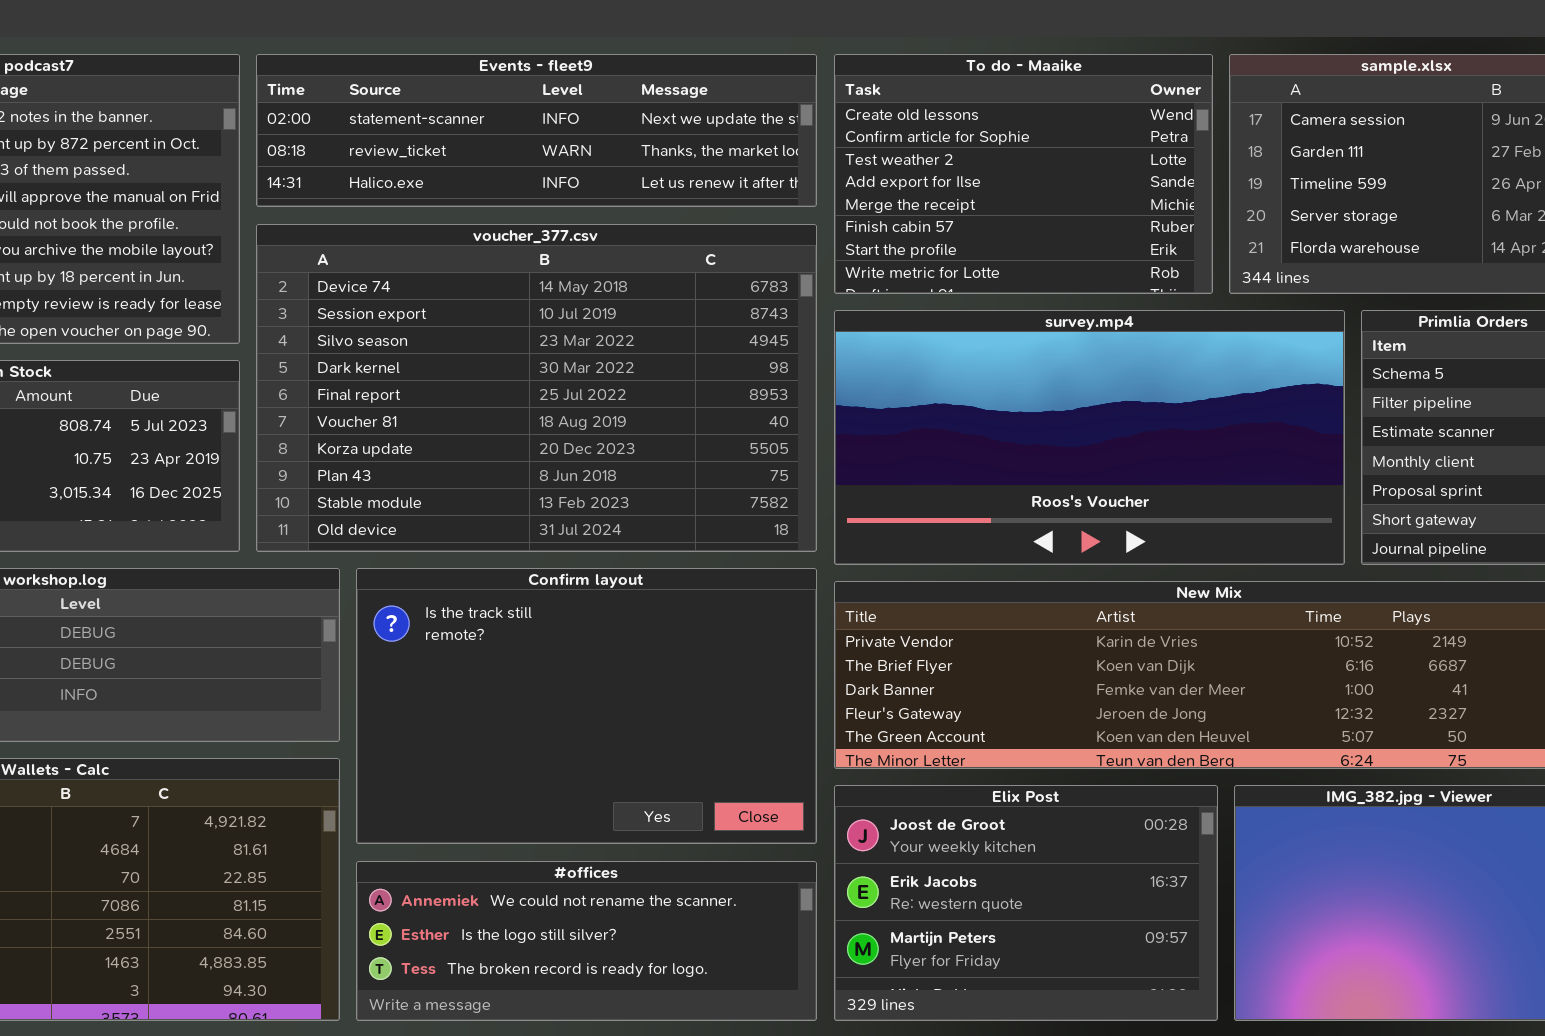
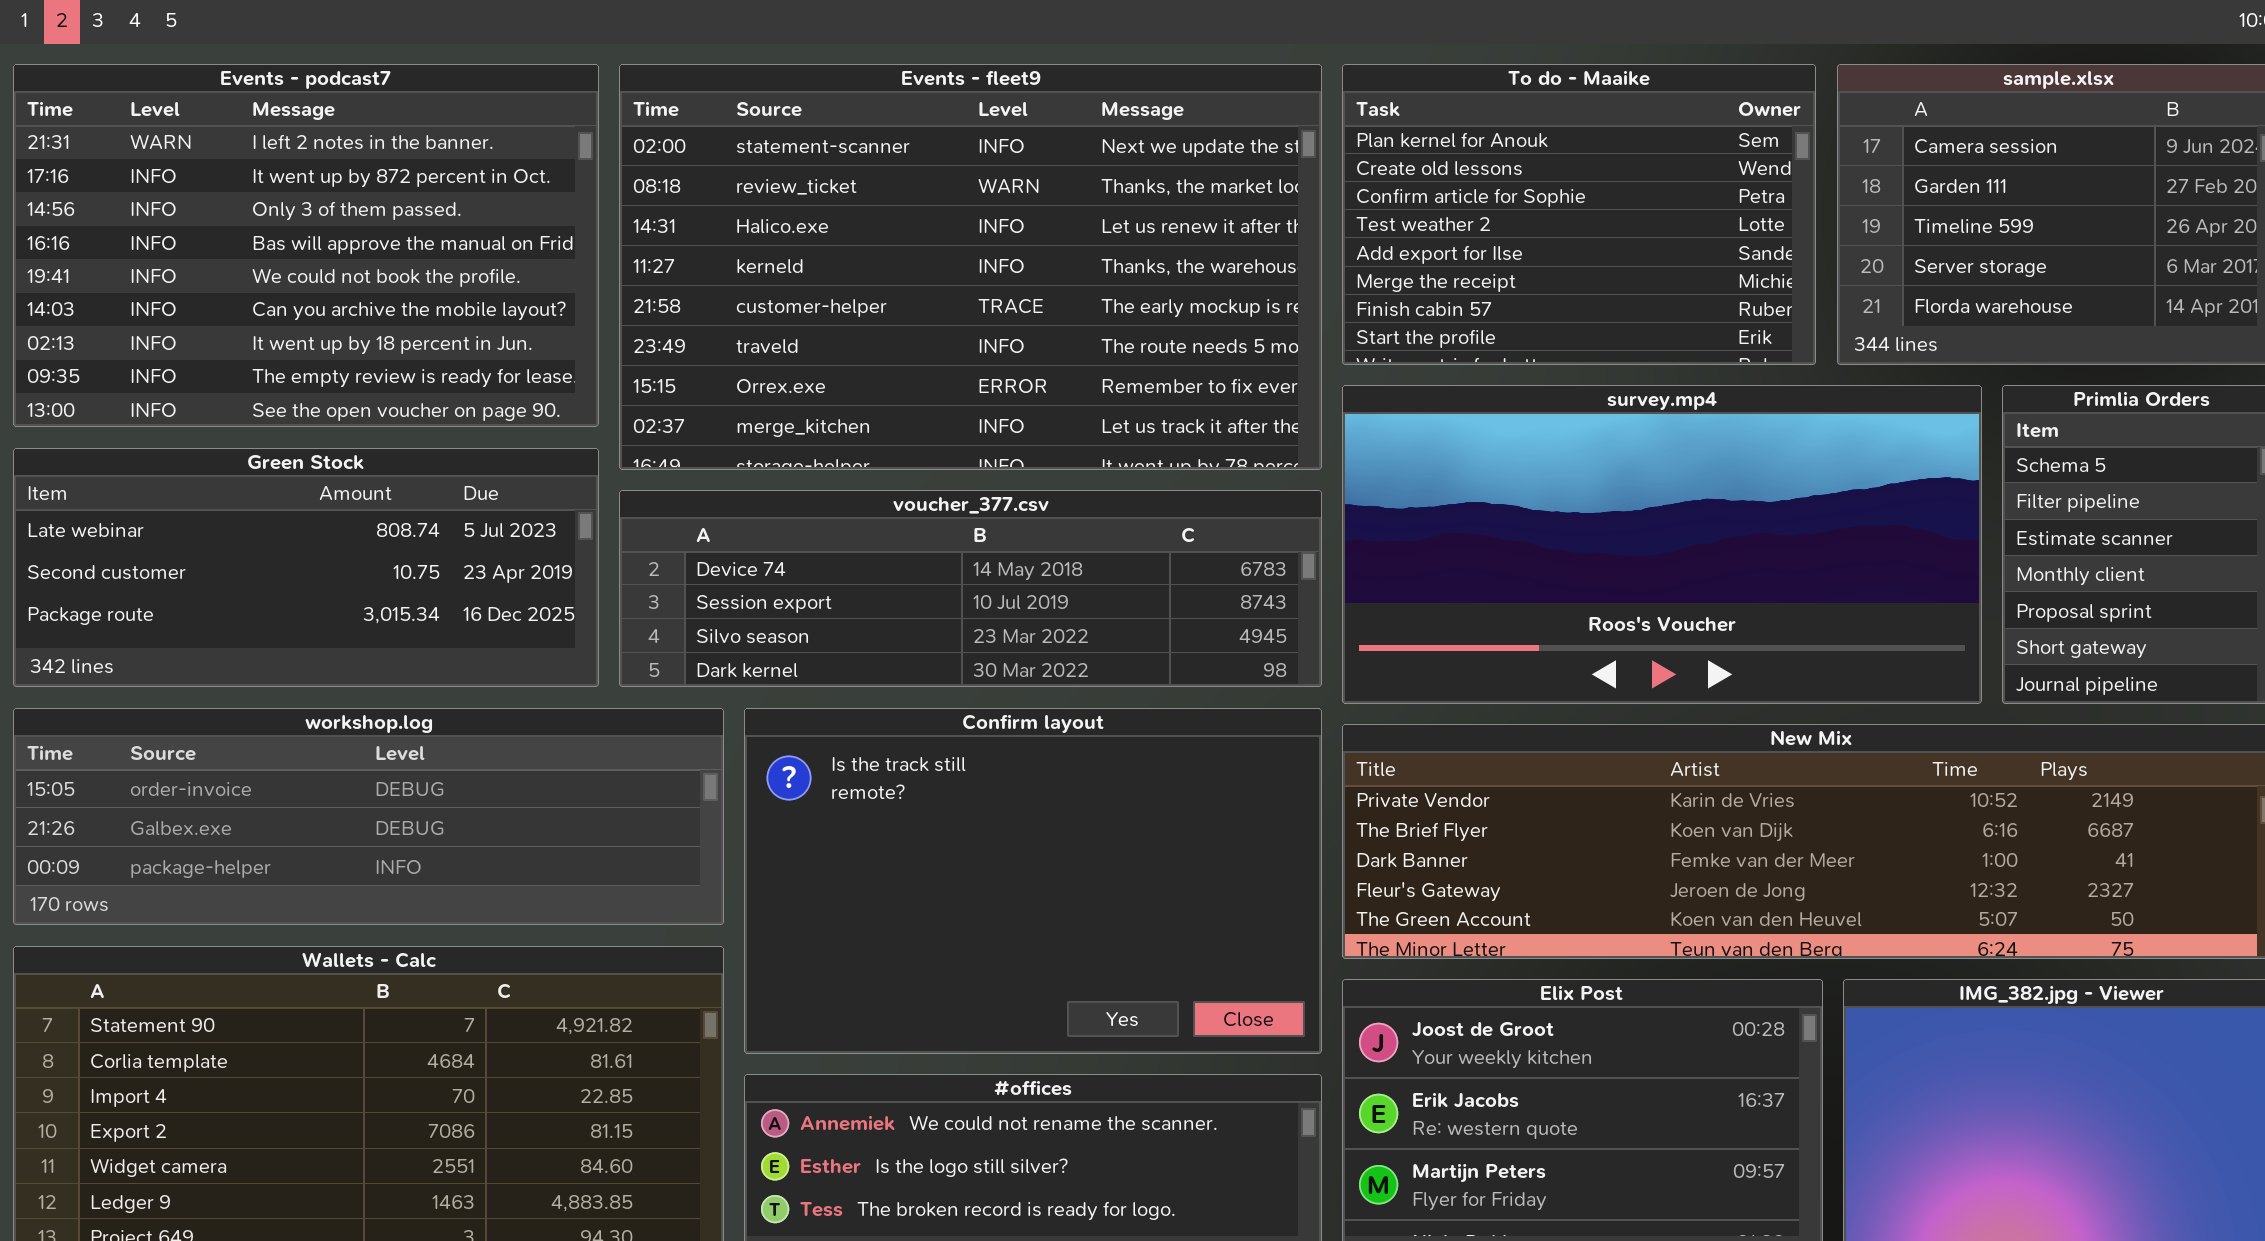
Events - fleet9: [256,54,817,207] -> [619,64,1322,470], resized
To do - Maaike: [834,54,1213,294] -> [1342,64,1816,365], scrolled up 1 row
voucher_377.csv: [256,224,817,552] -> [619,490,1322,687], resized

